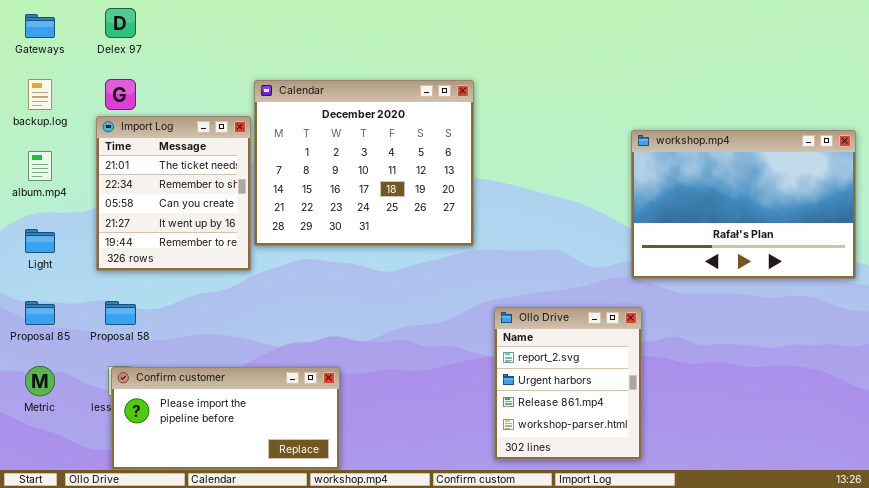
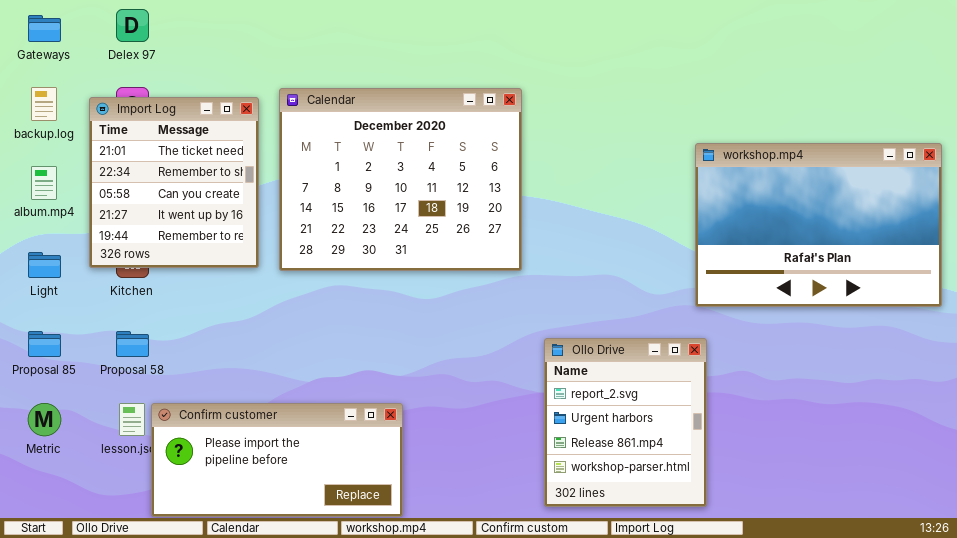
Import Log: [96,116,251,271] -> [89,97,259,268], moved
Confirm customer: [111,367,340,470] -> [151,403,403,517], moved

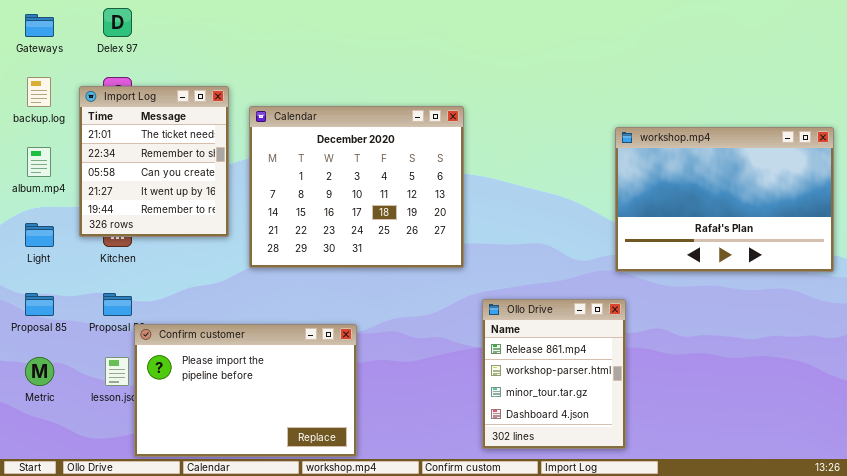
Calendar: [279,88,522,271] -> [249,106,464,268], moved
Ollo Drive: [544,338,707,507] -> [482,299,626,449], scrolled down 2 rows
Confirm customer: [151,403,403,517] -> [134,324,357,457], resized

